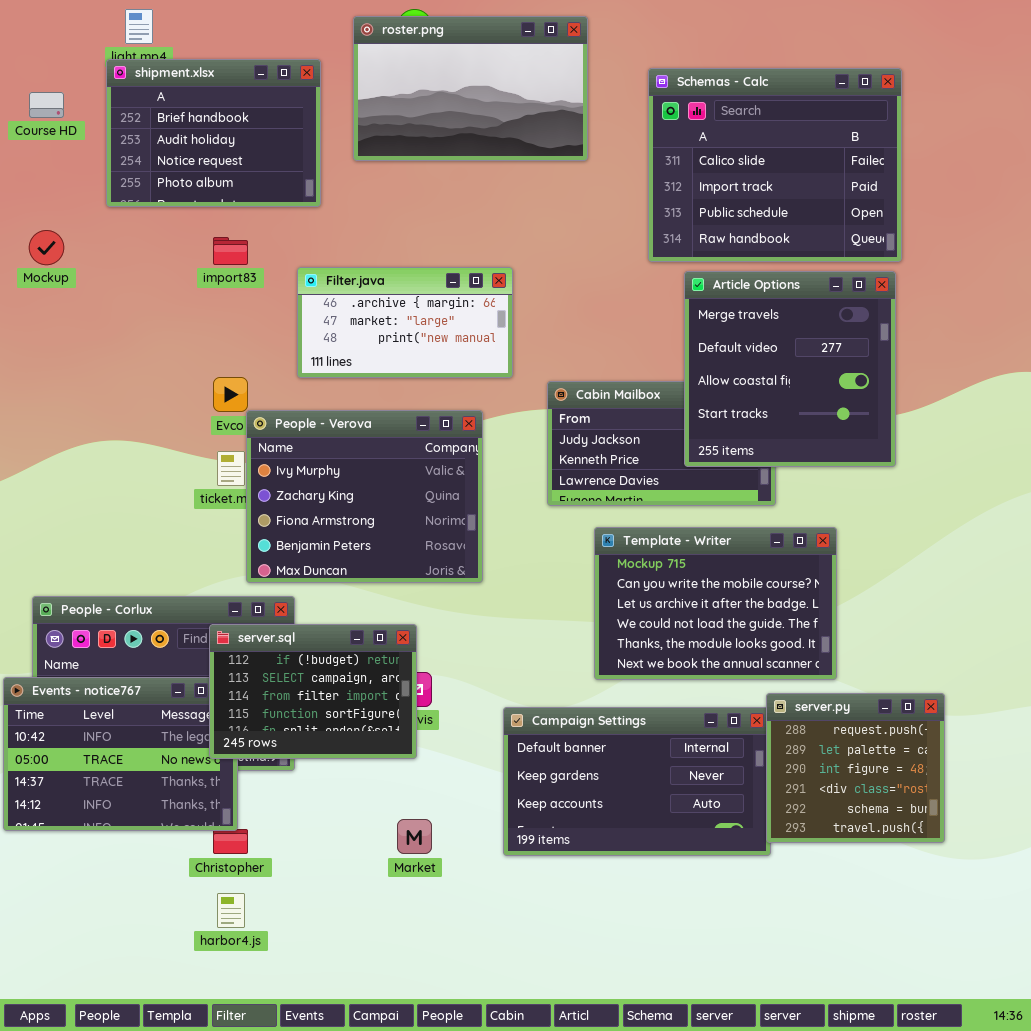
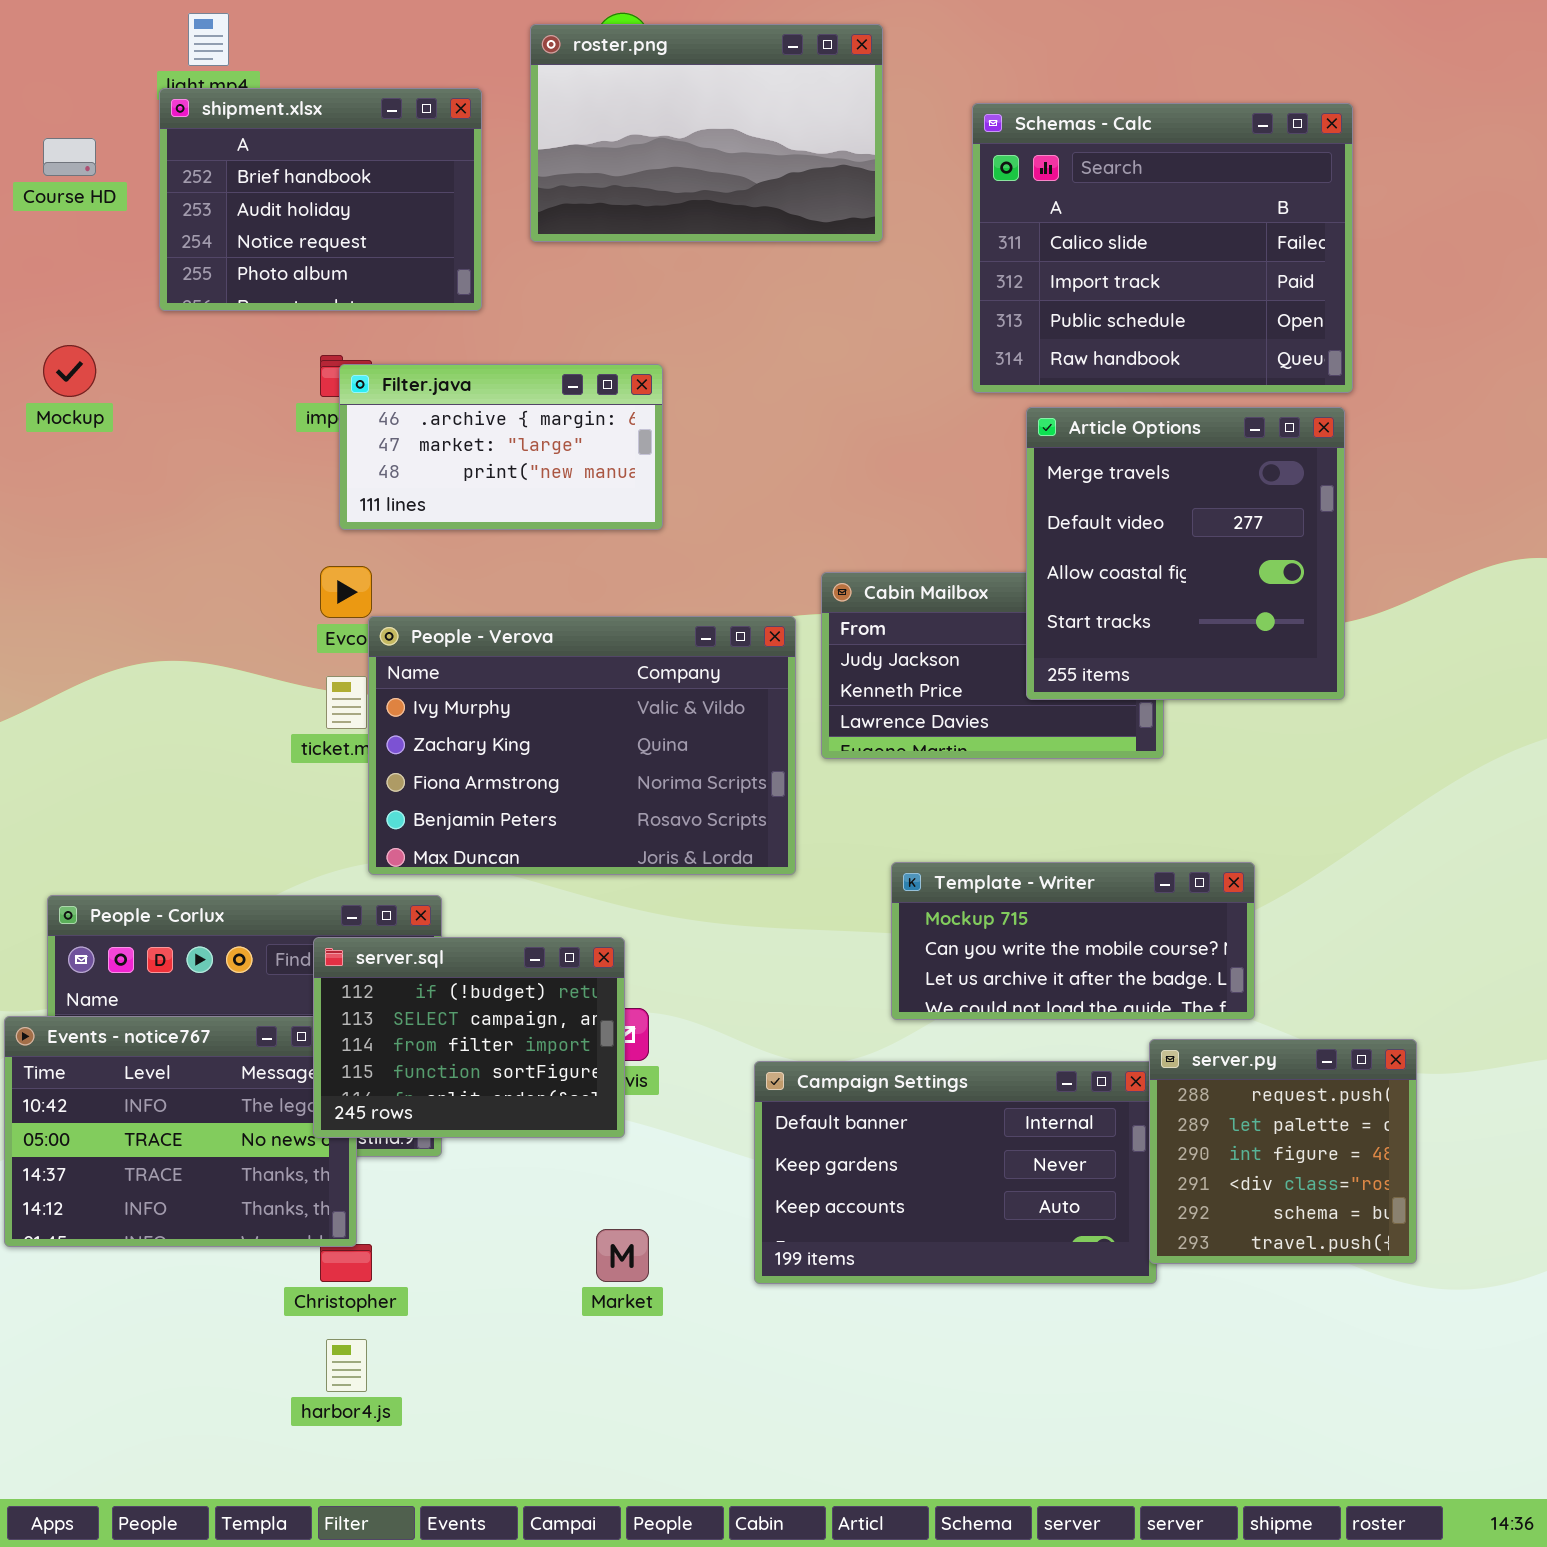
Filter.java: [297,267,513,378] -> [339,364,663,530], moved
People - Verova: [246,410,483,583] -> [368,616,796,875], resized
Template - Writer: [594,527,837,680] -> [891,862,1255,1020], resized

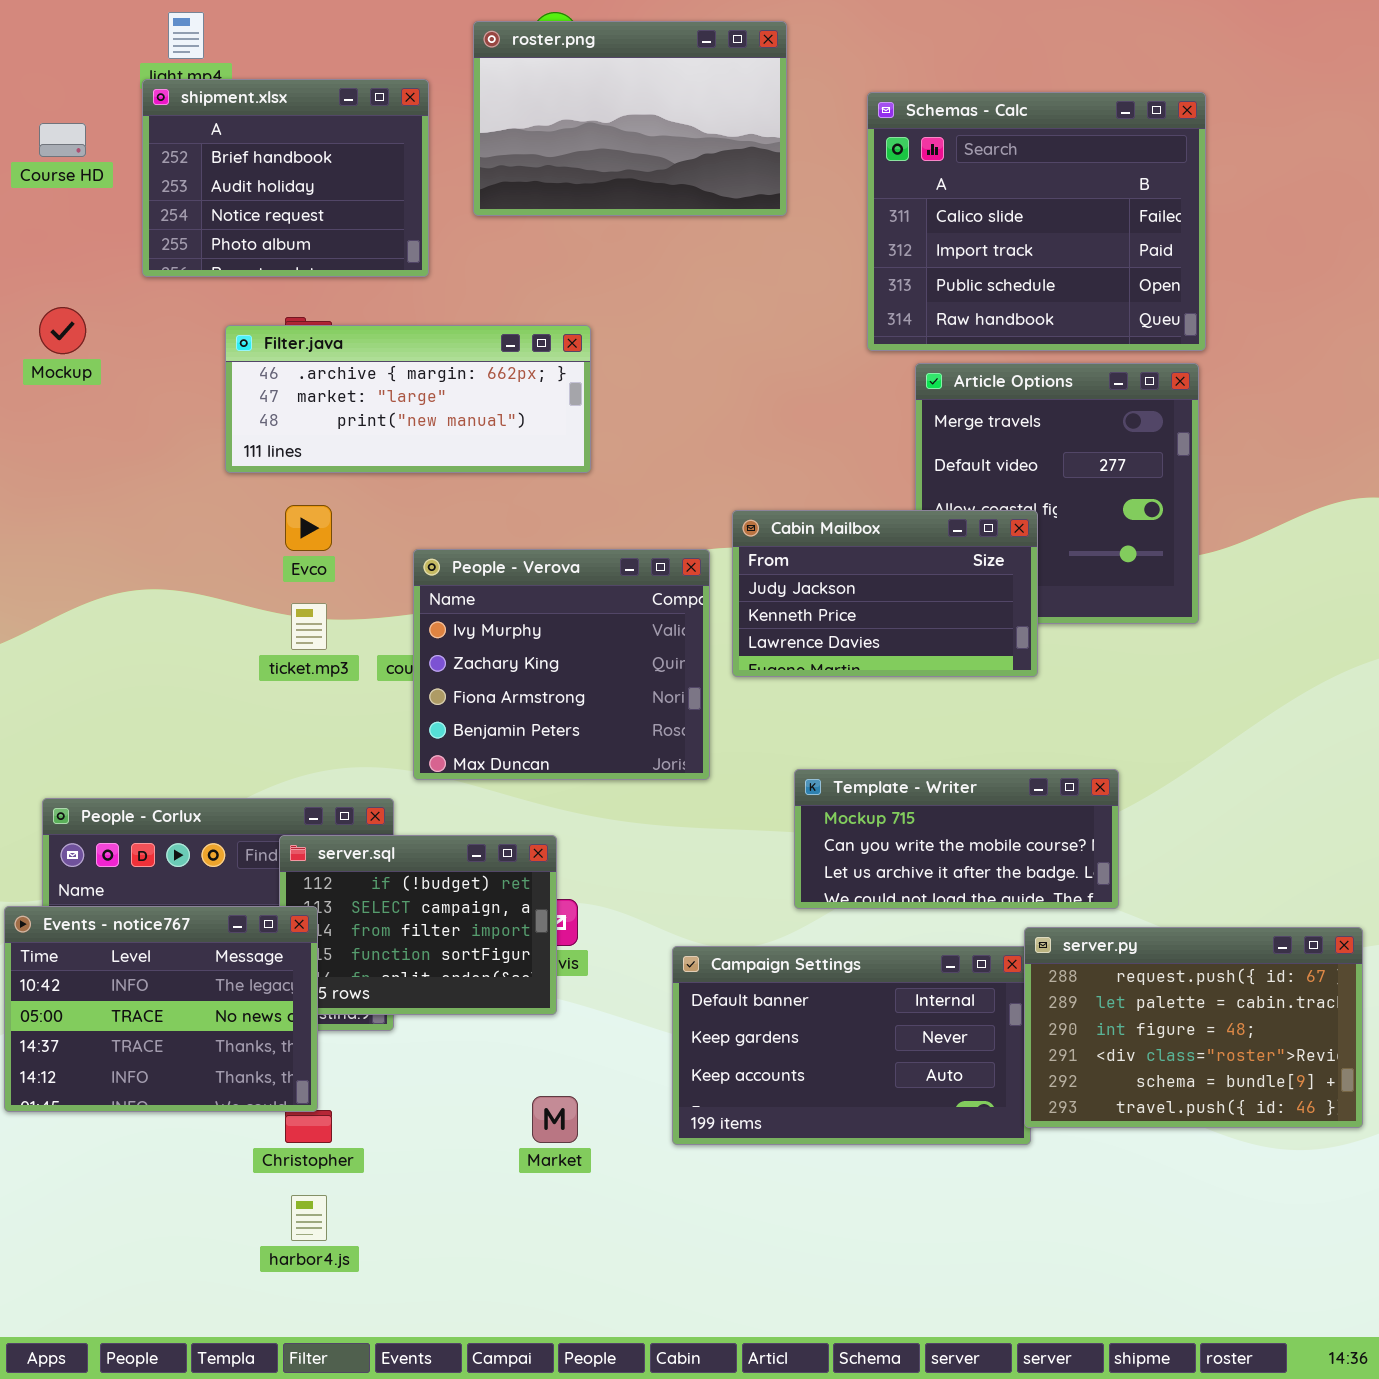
Filter.java: [339,364,663,530] -> [225,325,591,473], resized
Cabin Mailbox: [821,572,1164,759] -> [732,510,1038,677], raised
People - Verova: [368,616,796,875] -> [413,549,710,780], resized
Events - notice767: [4,1016,357,1247] -> [4,906,318,1112], raised
server.py: [1149,1039,1417,1264] -> [1024,927,1363,1128], resized

